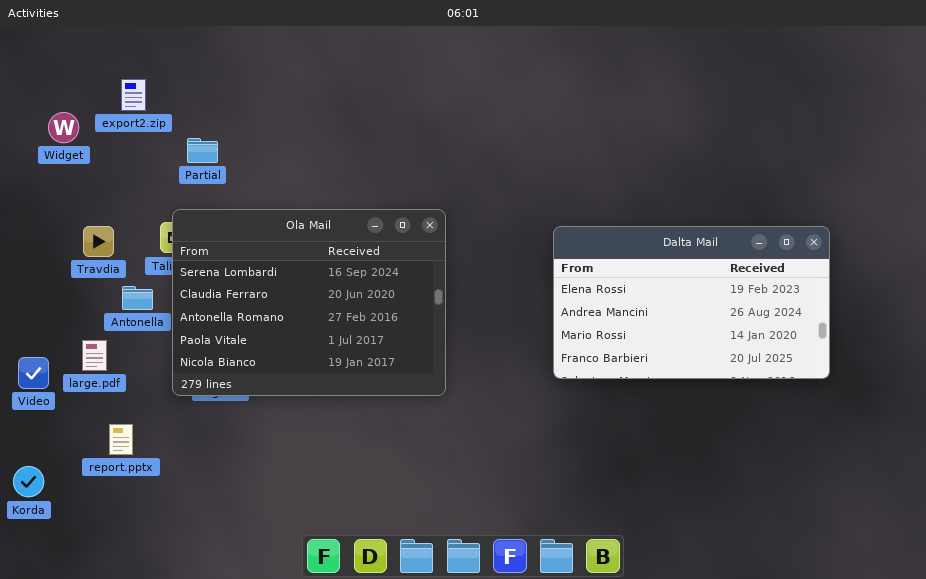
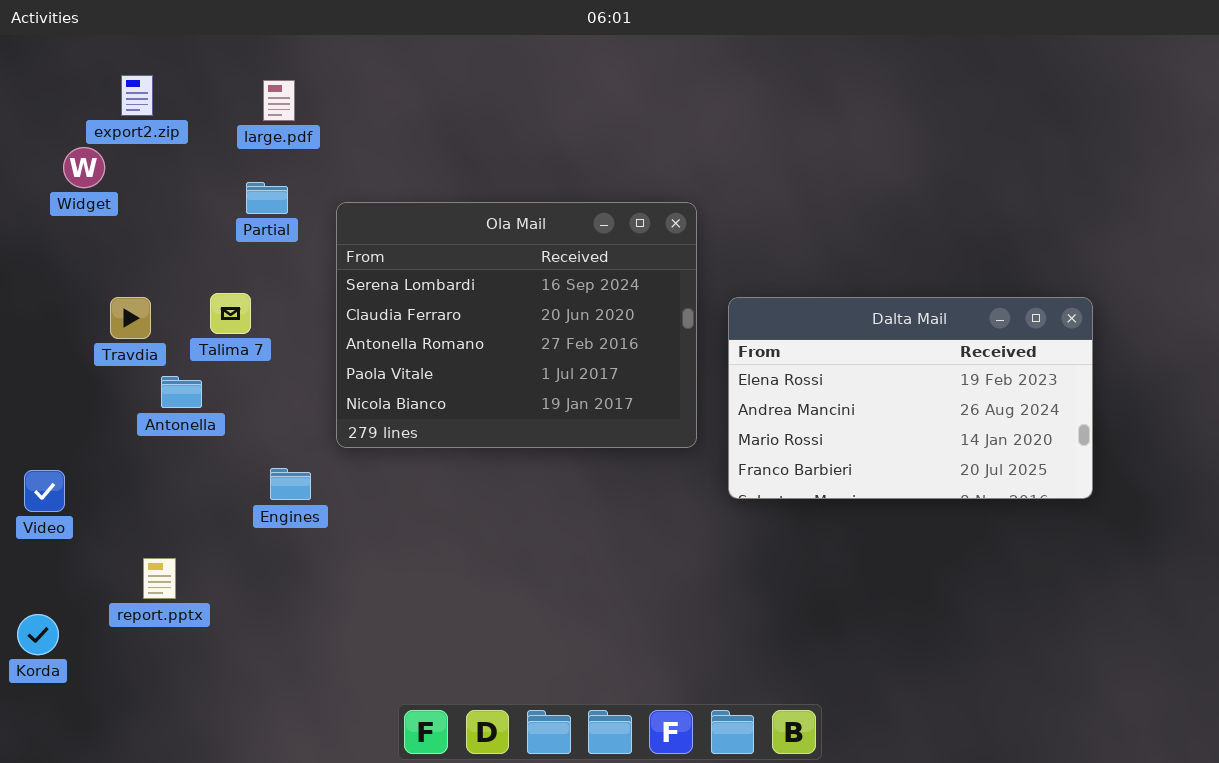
export2.zip: [121,79,146,111] -> [121,75,153,116], moved
Ola Mail: [172,209,446,396] -> [336,202,697,448], moved
large.pdf: [82,340,107,371] -> [263,80,295,121], moved

